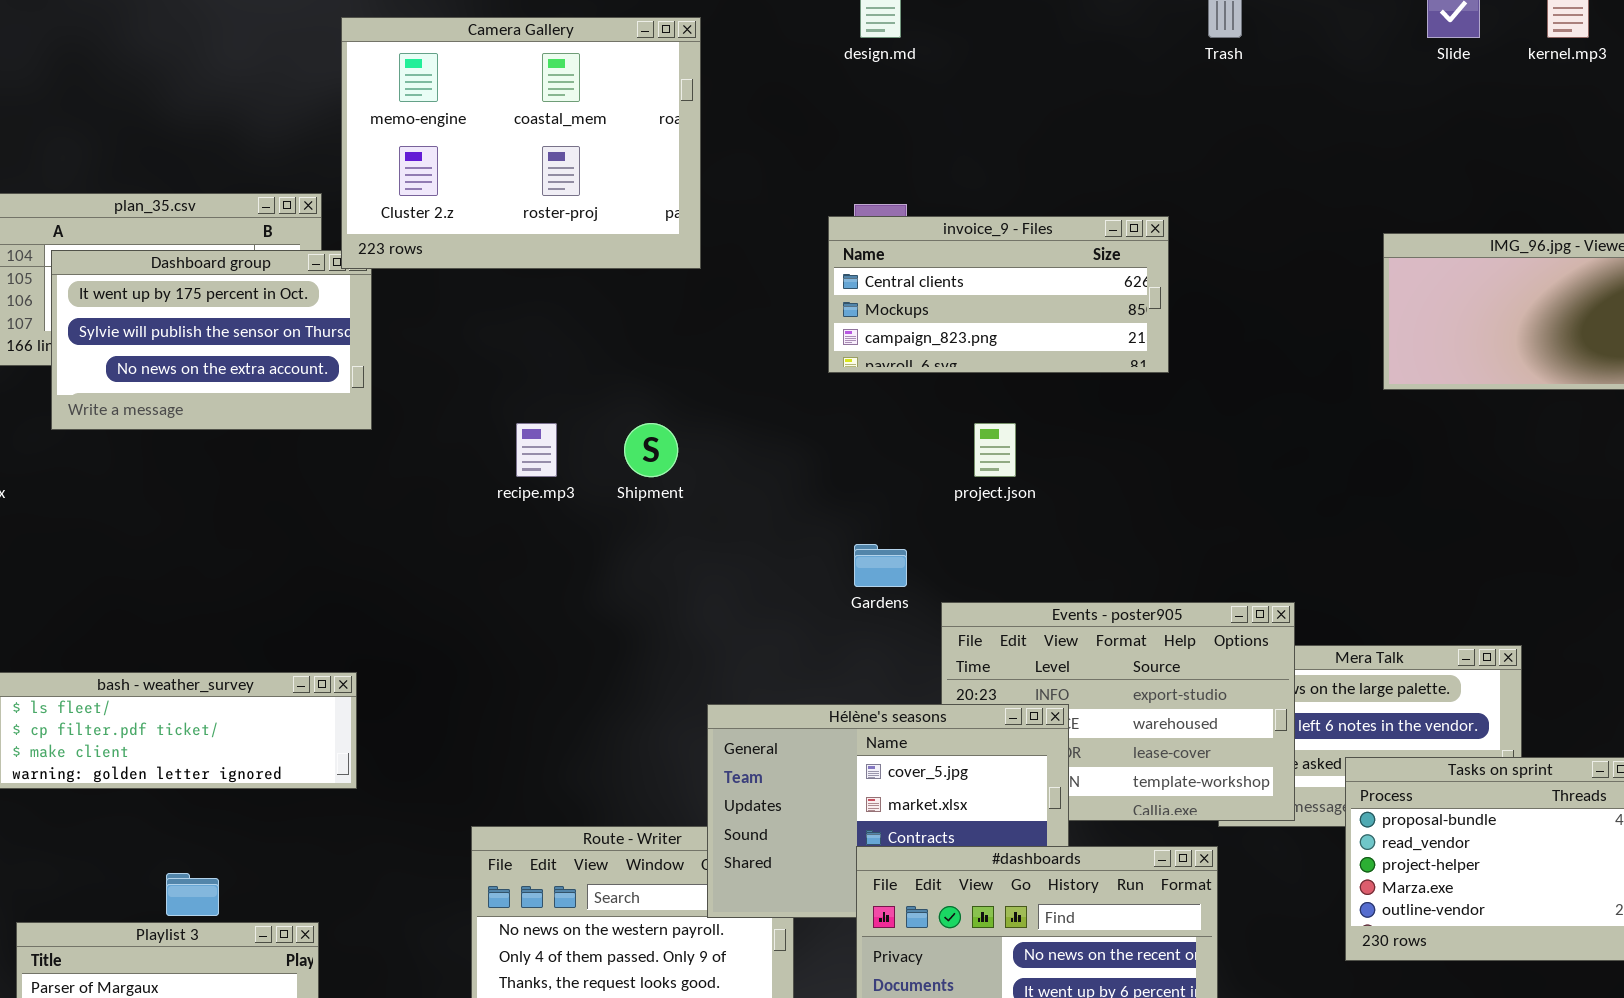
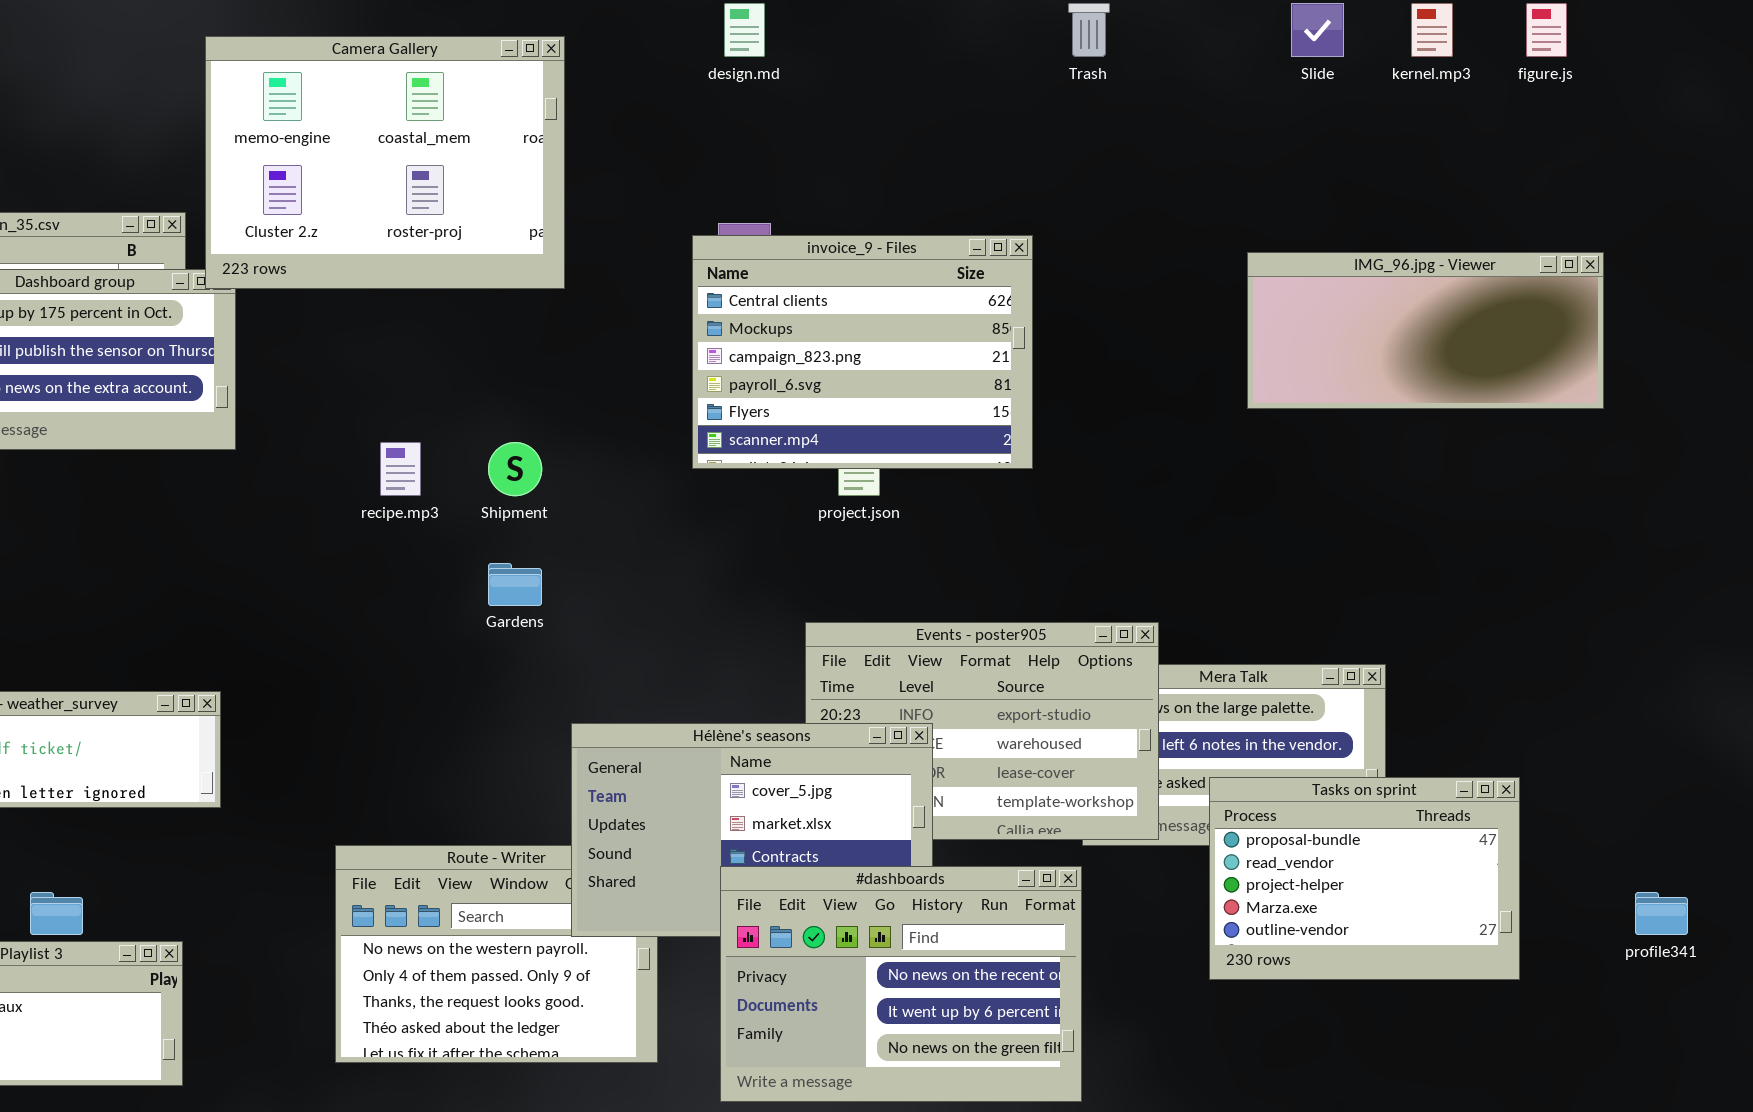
invoice_9 - Files: [828,216,1169,373] -> [692,235,1033,469], resized
Gardens: [854,544,907,587] -> [488,563,542,606], moved

